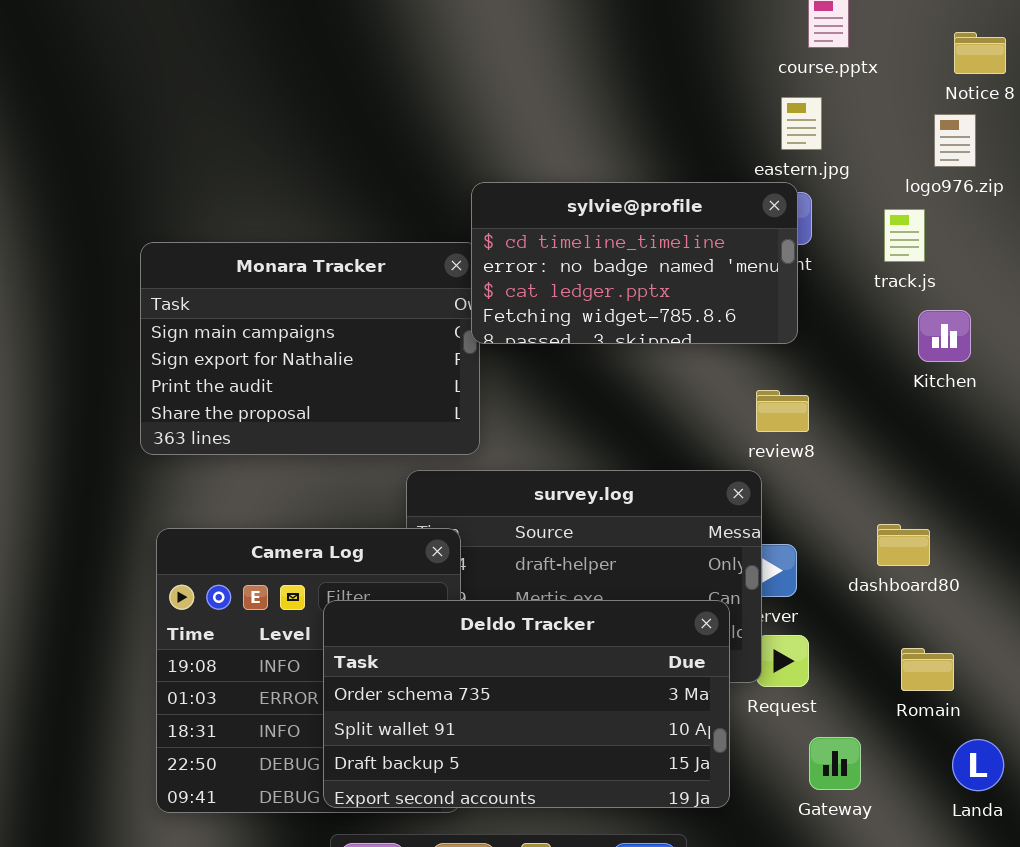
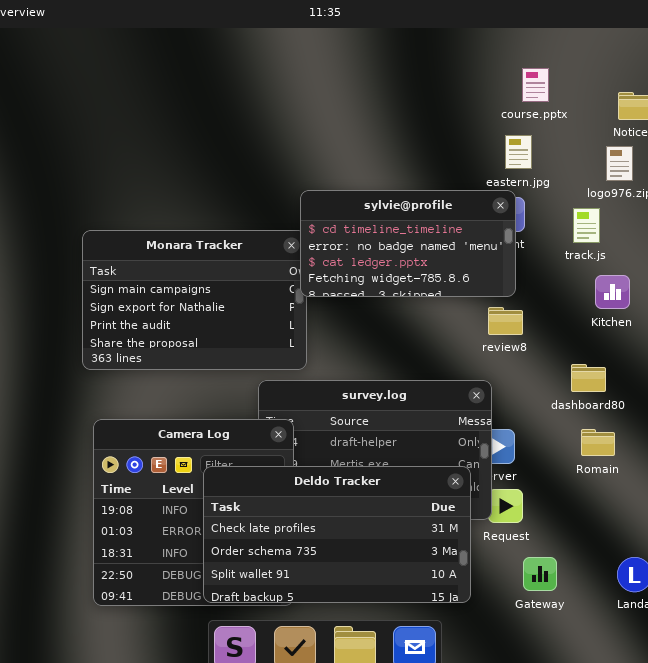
review8: [756,390,809,432] -> [488,307,523,335], moved
dashboard80: [877,524,930,566] -> [571,364,606,392], moved
Deldo Tracker: [323,600,730,808] -> [203,466,471,603], scrolled up 1 row
Romain: [901,648,954,691] -> [581,429,615,456], moved

